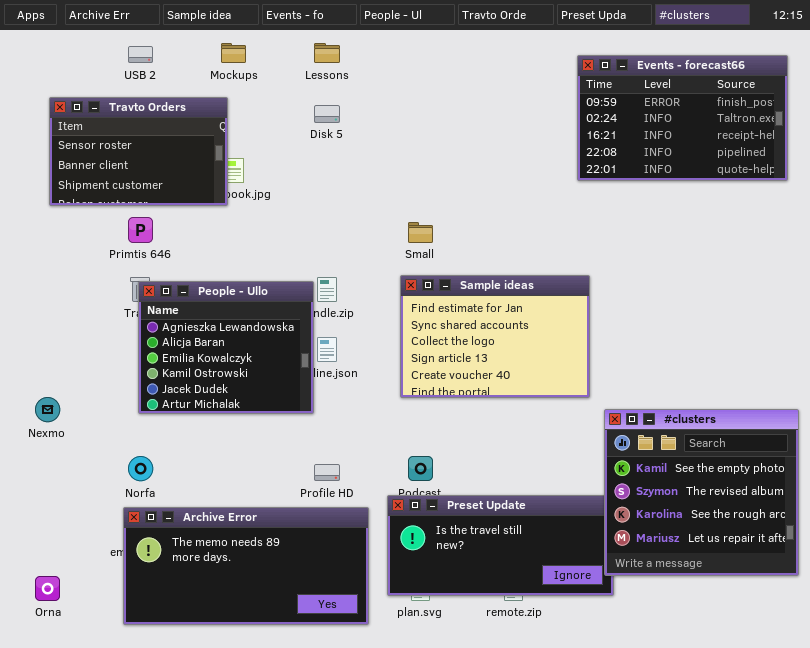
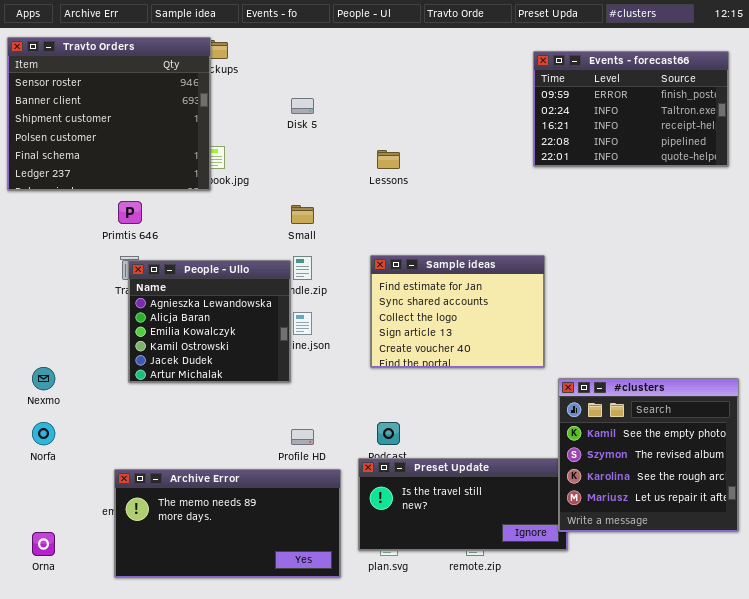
Lessons: [314,43,340,63] -> [377,150,400,169], moved
Travto Orders: [49,97,228,206] -> [7,37,211,191], resized
Small: [408,222,433,243] -> [291,205,314,224], moved
Norfa: [128,456,153,481] -> [32,422,55,445], moved

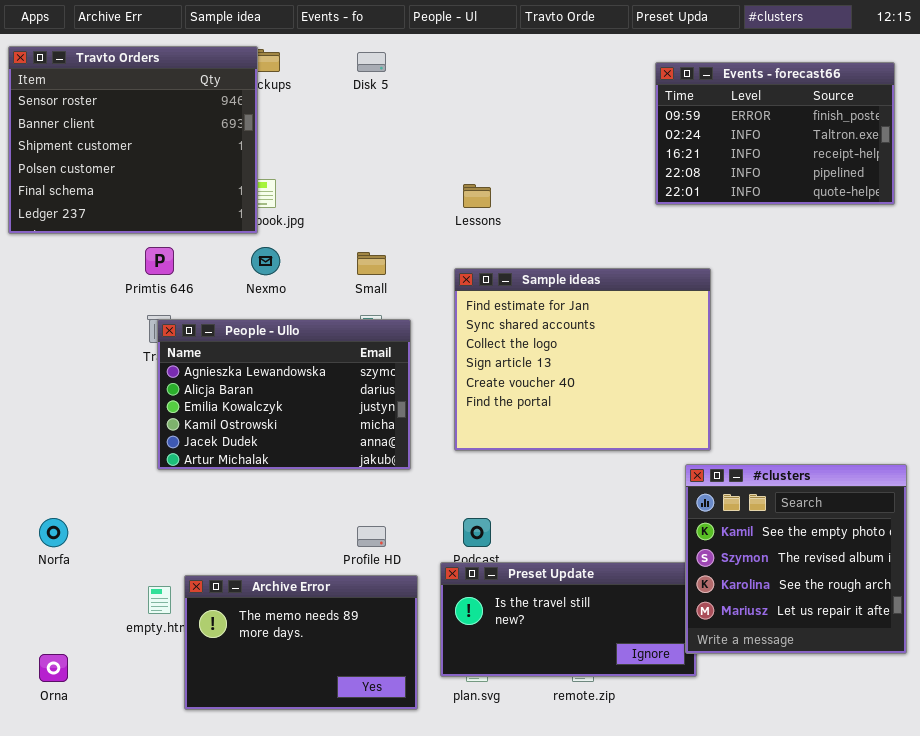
Disk 5: [291,98,314,114] -> [357,52,386,72], moved
Sample ideas: [370,255,545,368] -> [454,268,711,451], resized
People - Ullo: [128,260,291,383] -> [157,319,411,470], resized
Nexmo: [32,367,55,390] -> [251,247,280,275], moved
Archive Error: [114,469,341,578] -> [184,575,418,710], resized

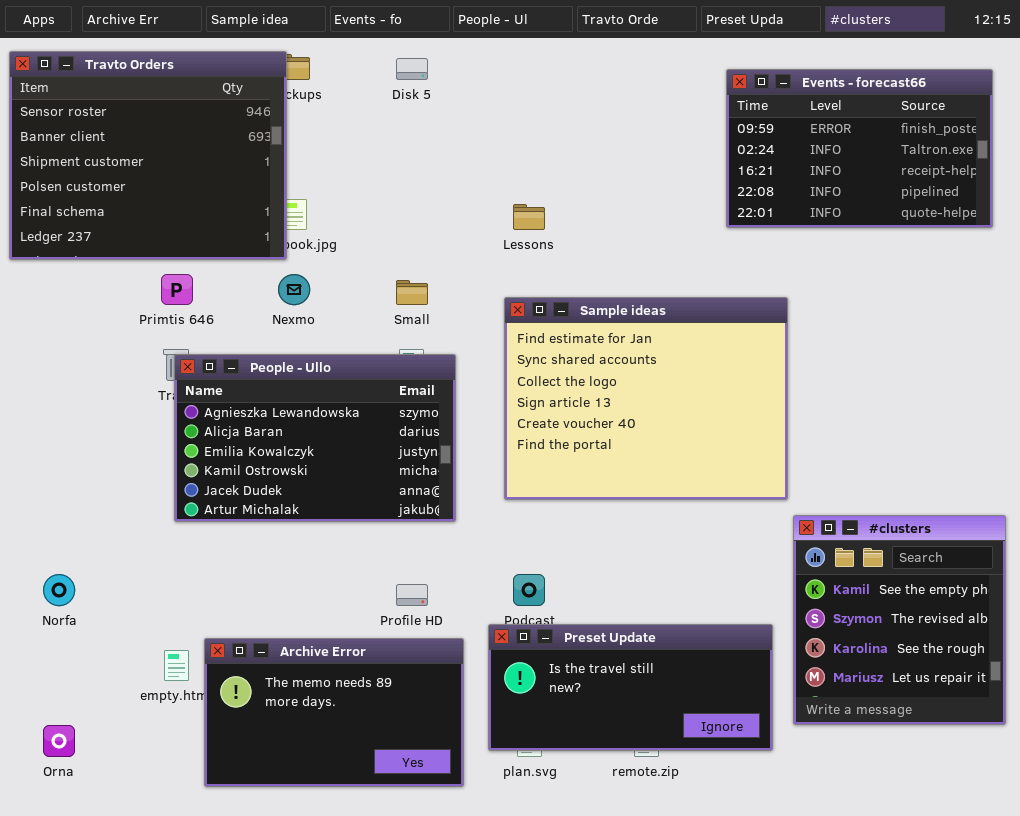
#clusters: [685,464,907,654] -> [793,515,1006,725], resized

